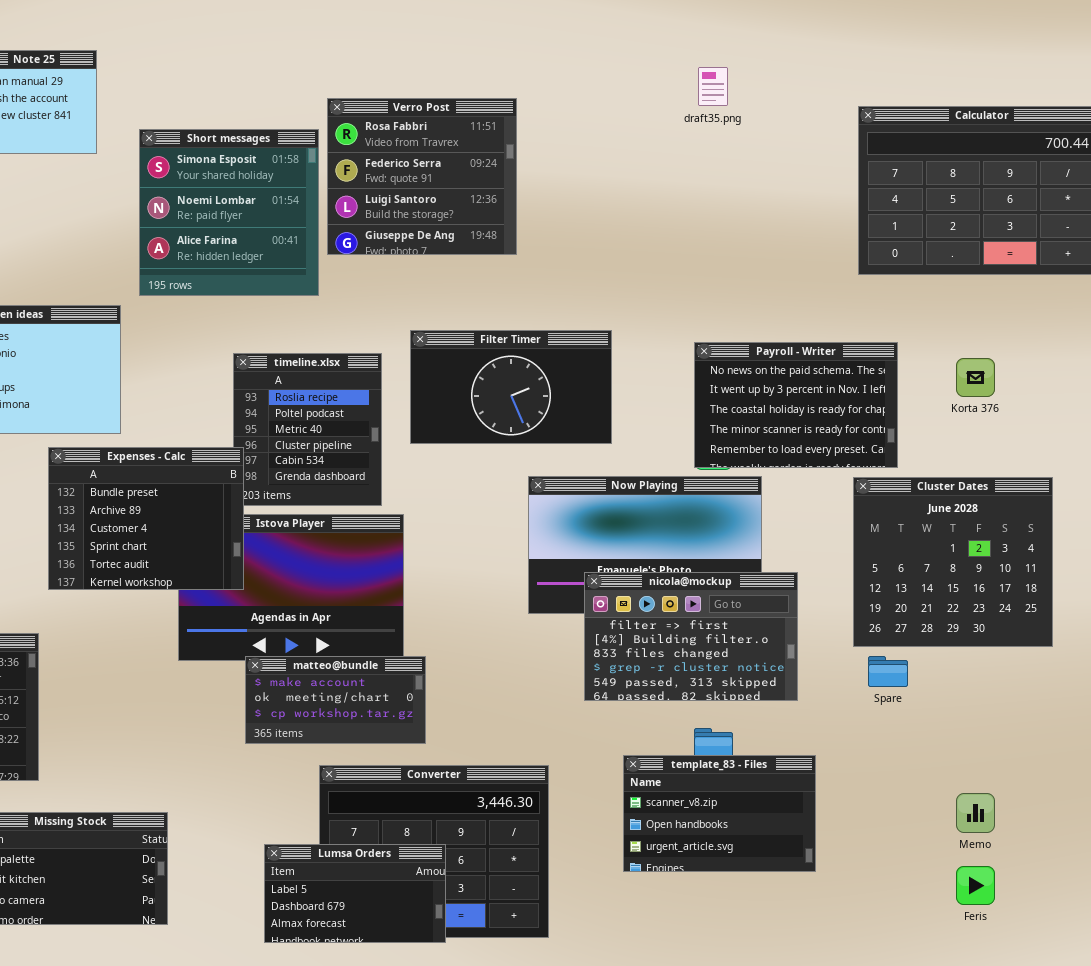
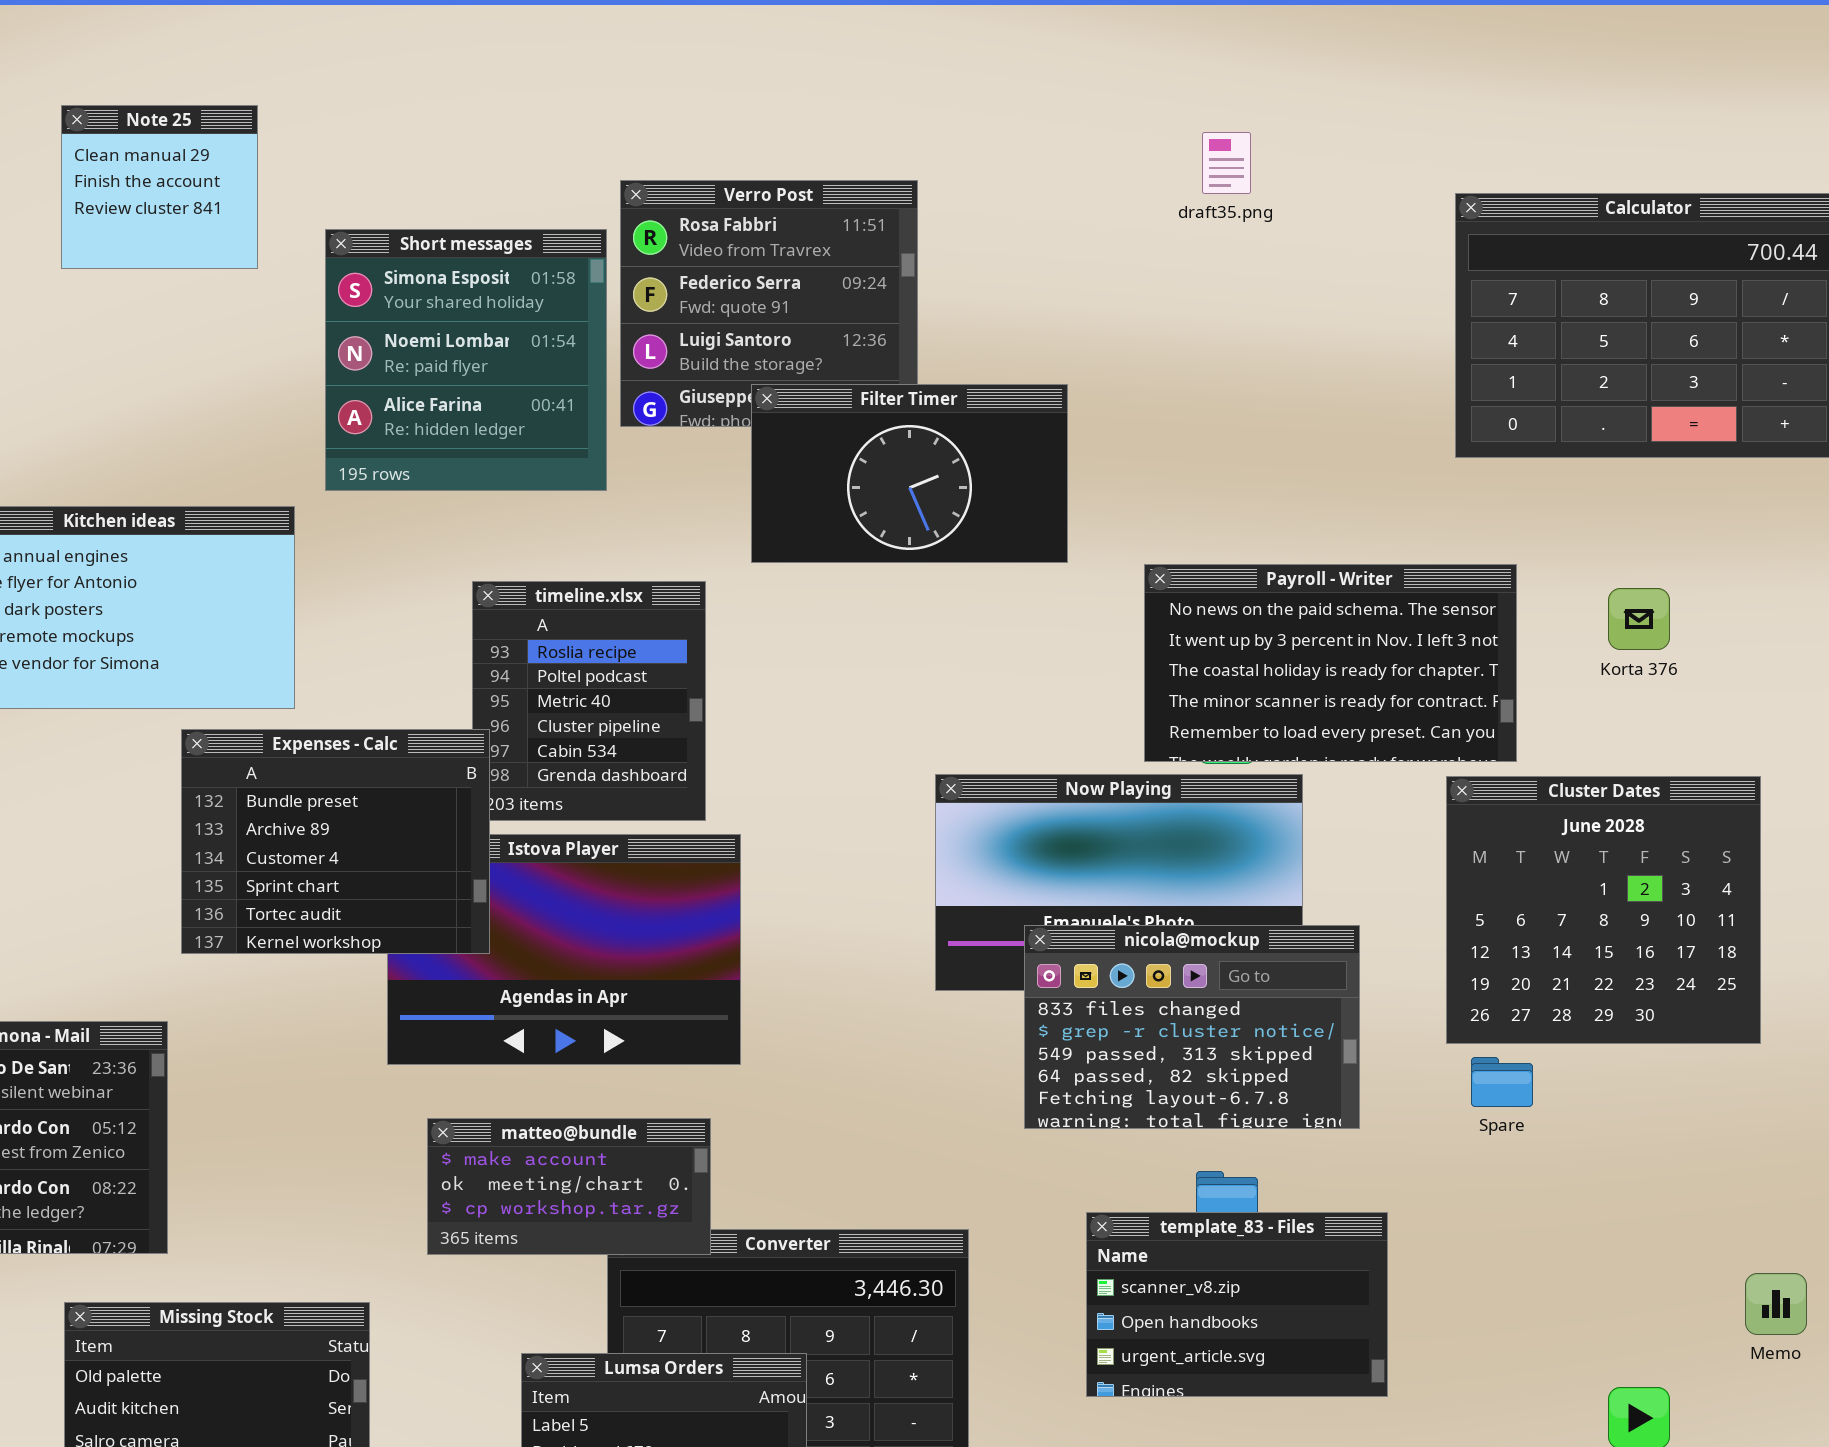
Filter Timer: [410,330,612,444] -> [751,384,1068,563], moved
Payroll - Writer: [694,342,898,468] -> [1144,564,1517,762], resized
nicola@mockup: [584,572,798,701] -> [1024,925,1360,1129], scrolled down 2 rows
matteo@bundle: [245,656,426,744] -> [427,1118,711,1255], moved
Memo: [956,793,995,833] -> [1745,1273,1807,1335], moved

